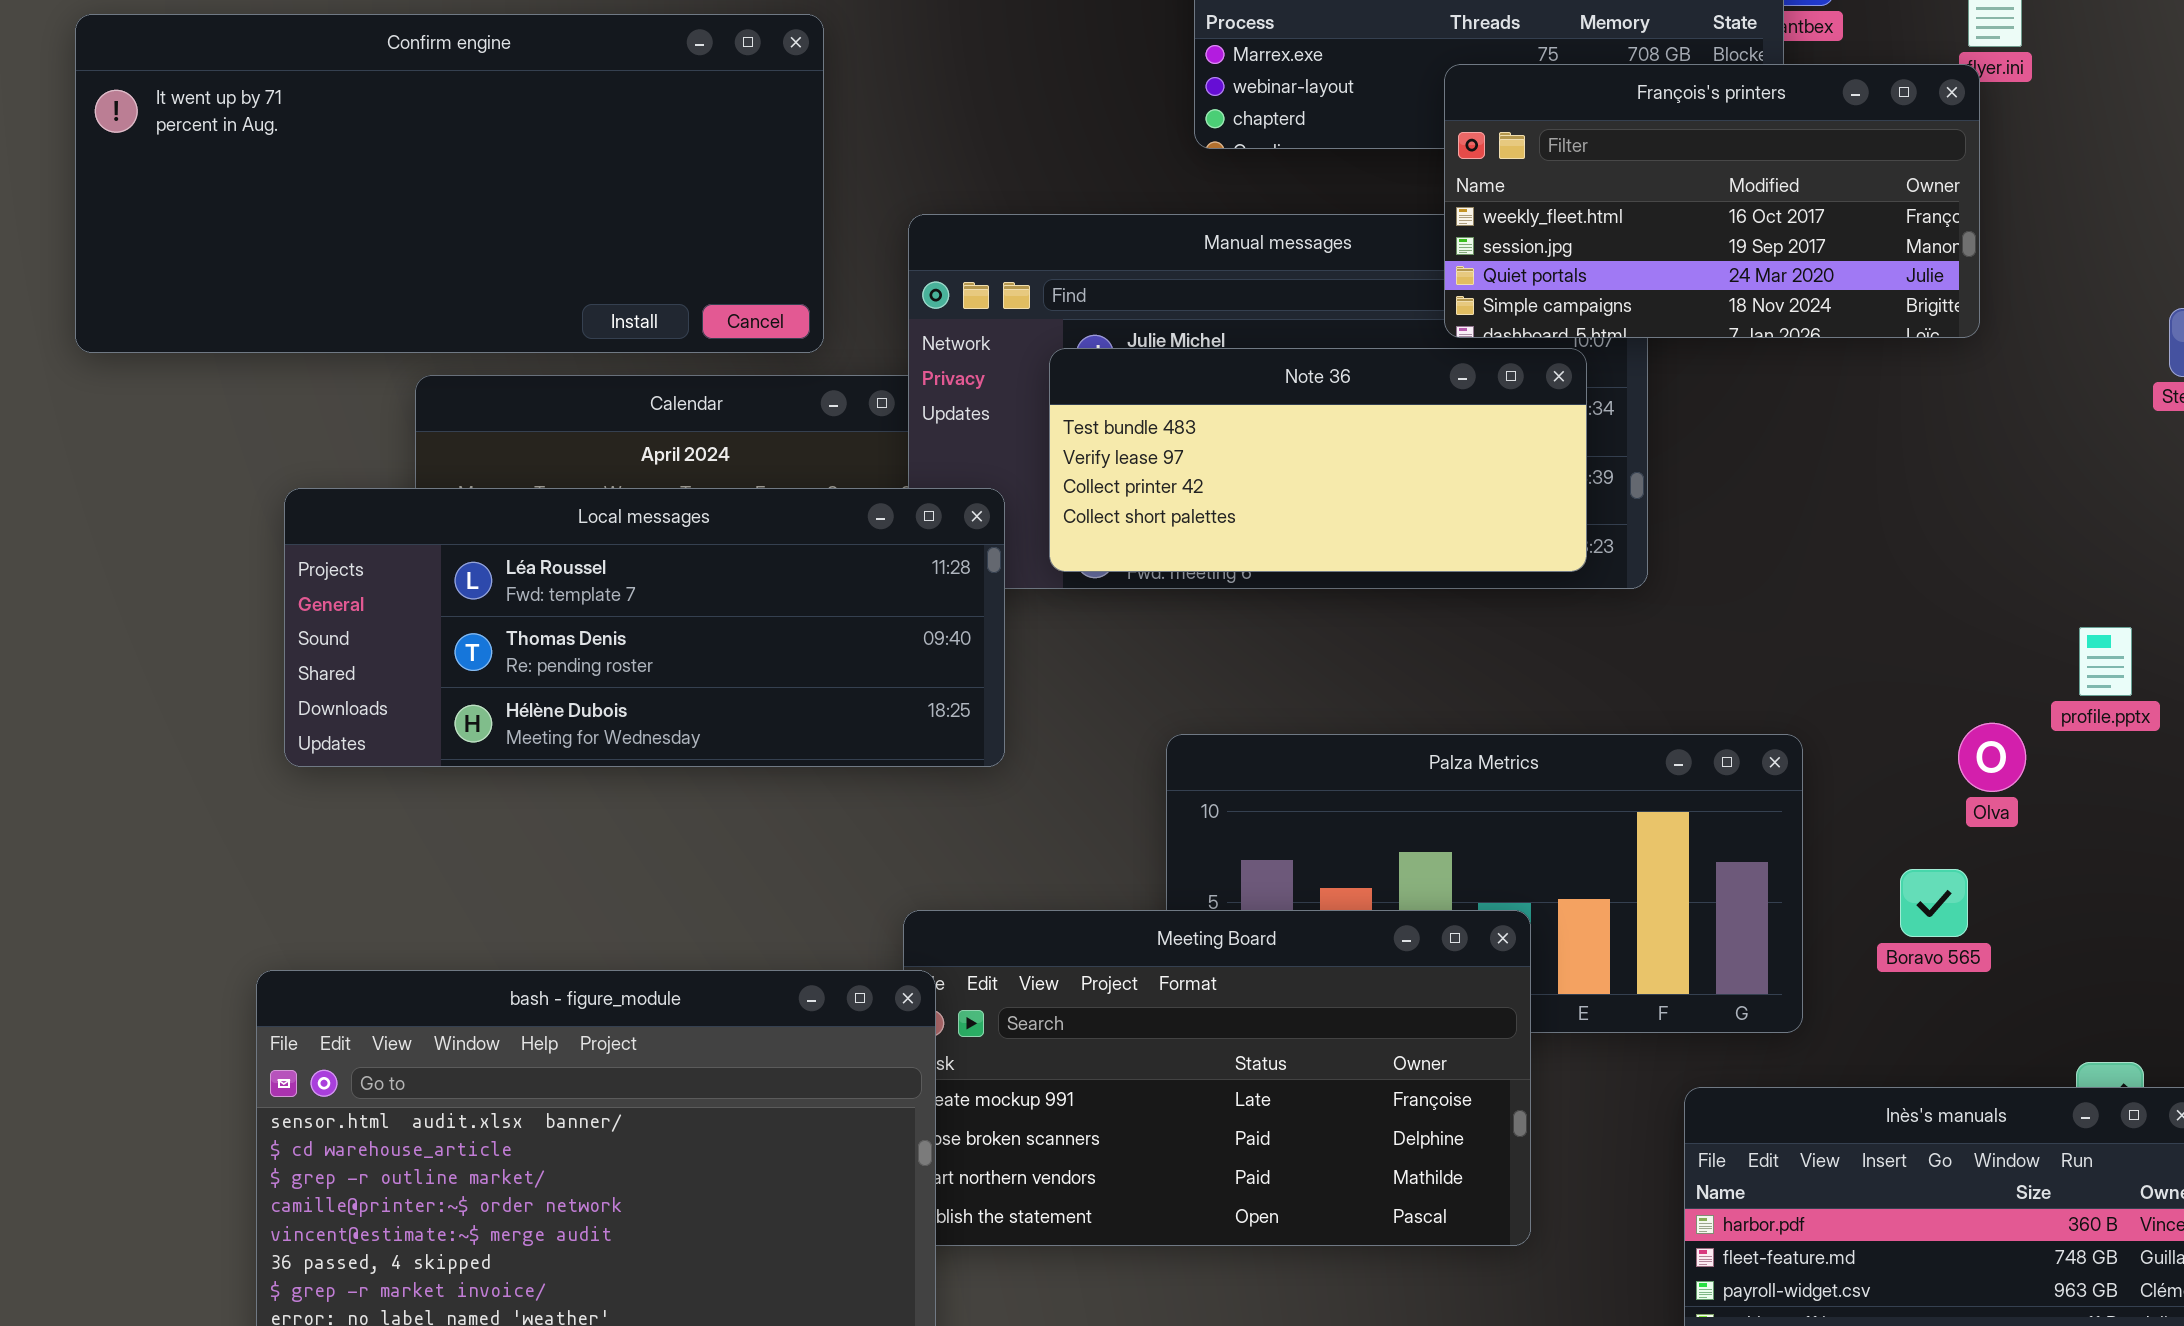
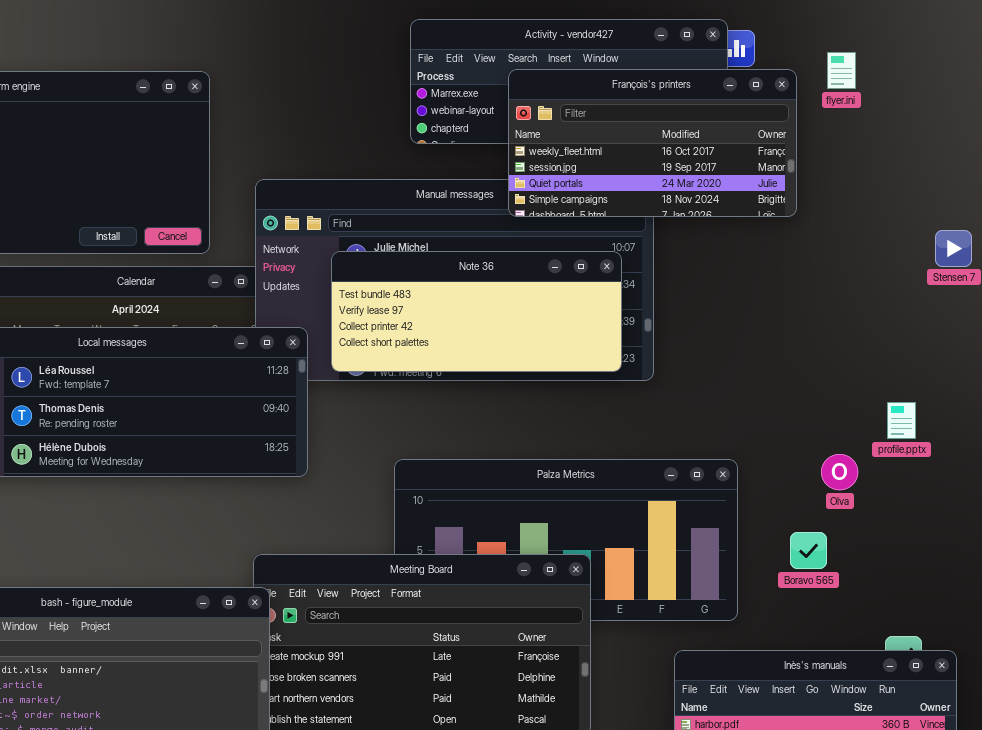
François's printers: [1444,64,1980,338] -> [508,69,797,217], moved

